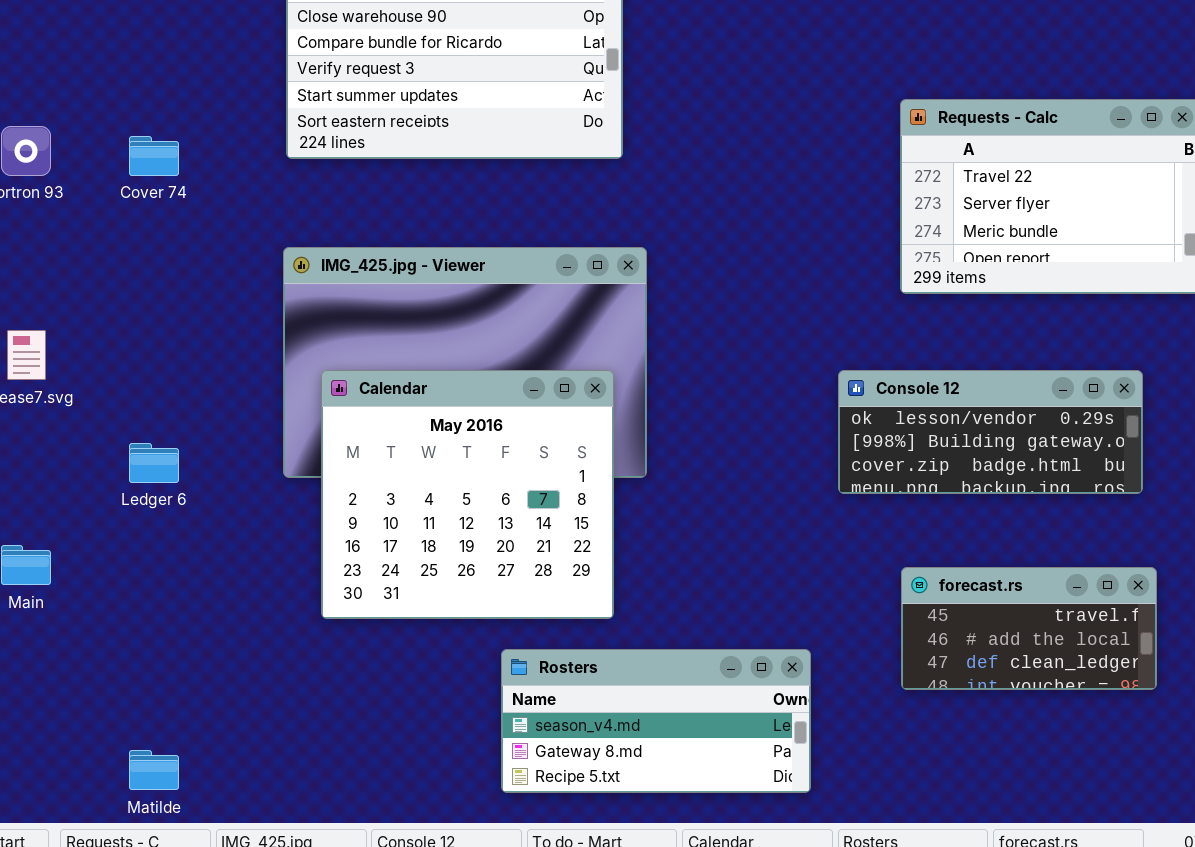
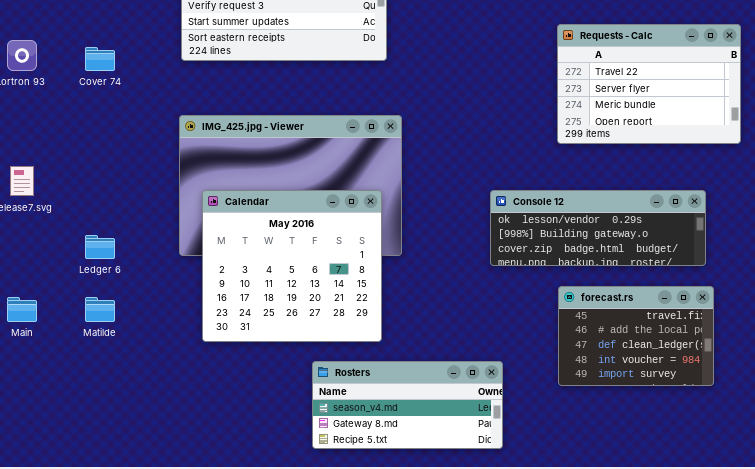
Console 12: [838,370,1143,494] -> [490,190,706,266], resized
forecast.rs: [901,567,1157,690] -> [558,286,714,386], resized
Matilde: [129,750,179,790] -> [85,297,115,322], moved

